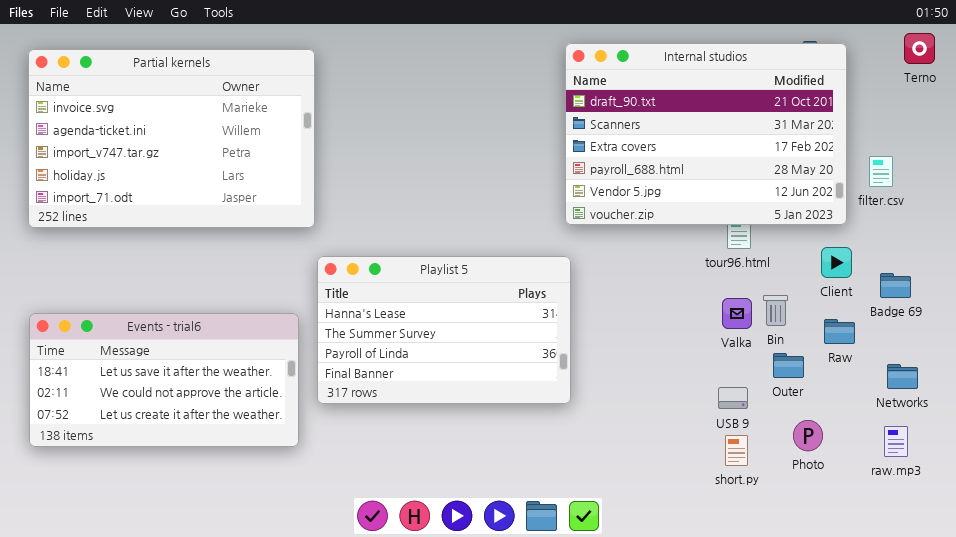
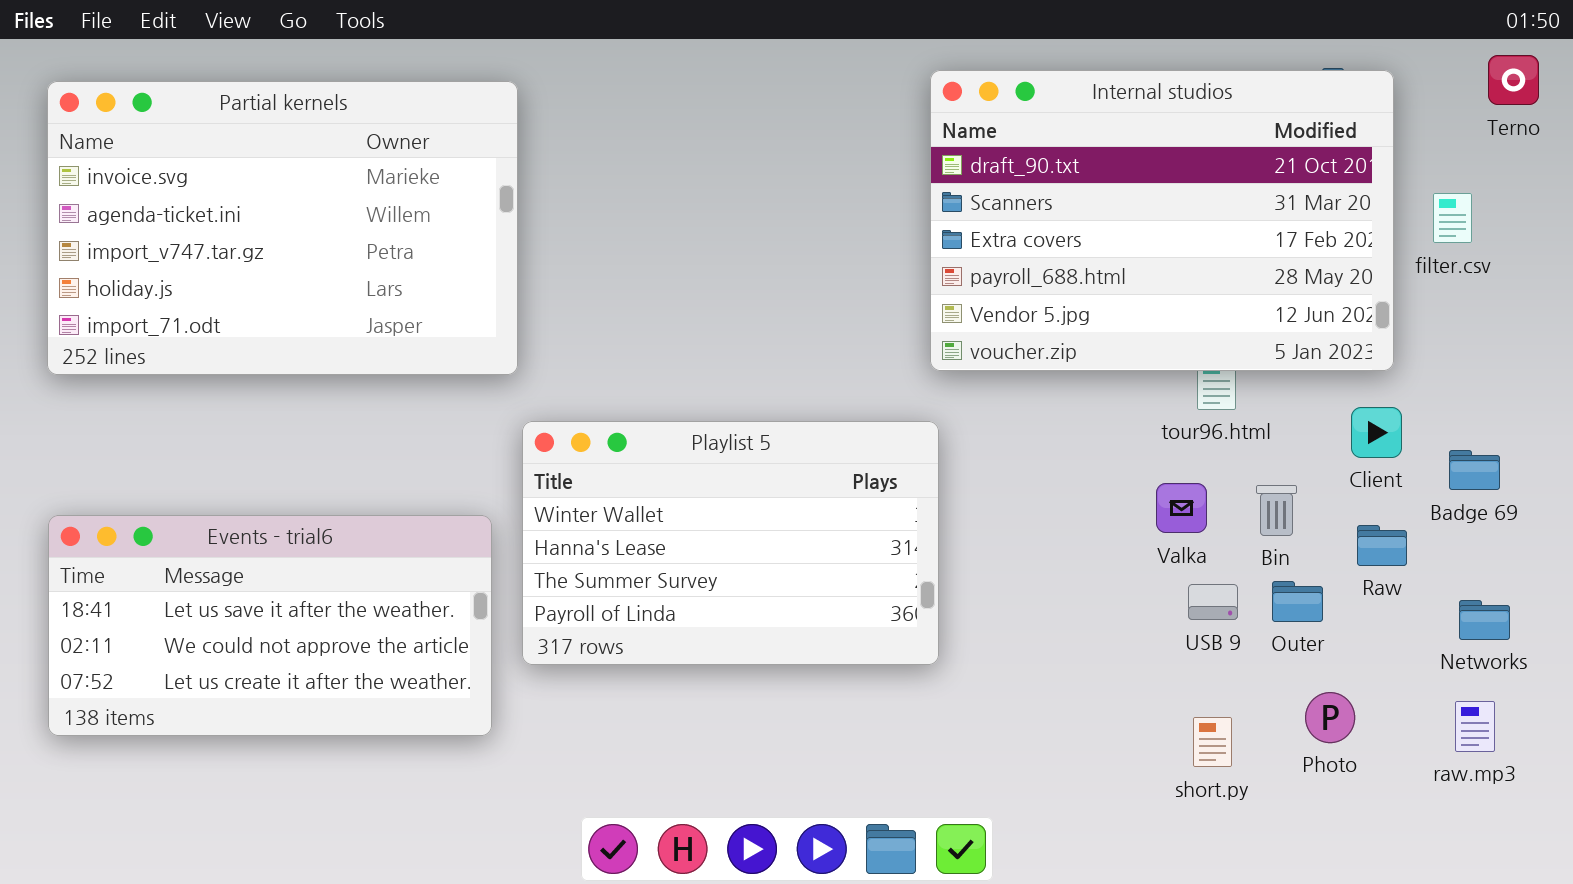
filter.csv: [869,156,893,187] -> [1433,193,1472,243], moved
Playlist 5: [317,256,571,404] -> [522,421,939,665], scrolled up 1 row
Valka: [722,298,752,329] -> [1156,483,1207,533], moved
USB 9: [718,387,748,409] -> [1188,584,1238,620], moved

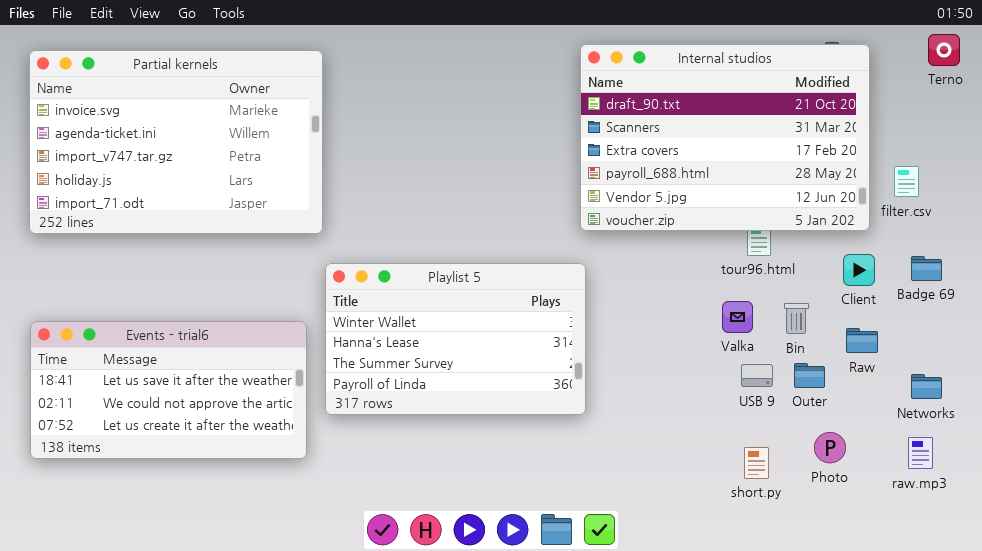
filter.csv: [1433,193,1472,243] -> [894,166,919,197], moved
Badge 69: [1449,450,1500,490] -> [911,256,942,281], moved

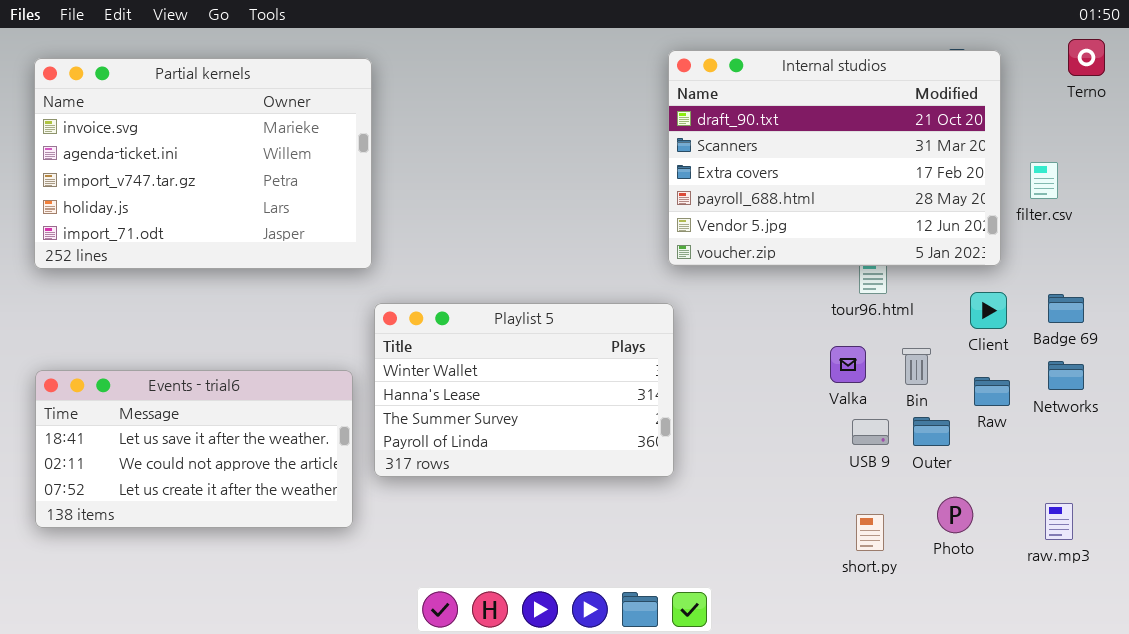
filter.csv: [894,166,919,197] -> [1030,162,1058,199], moved
Networks: [911,374,942,399] -> [1048,361,1084,390], moved

